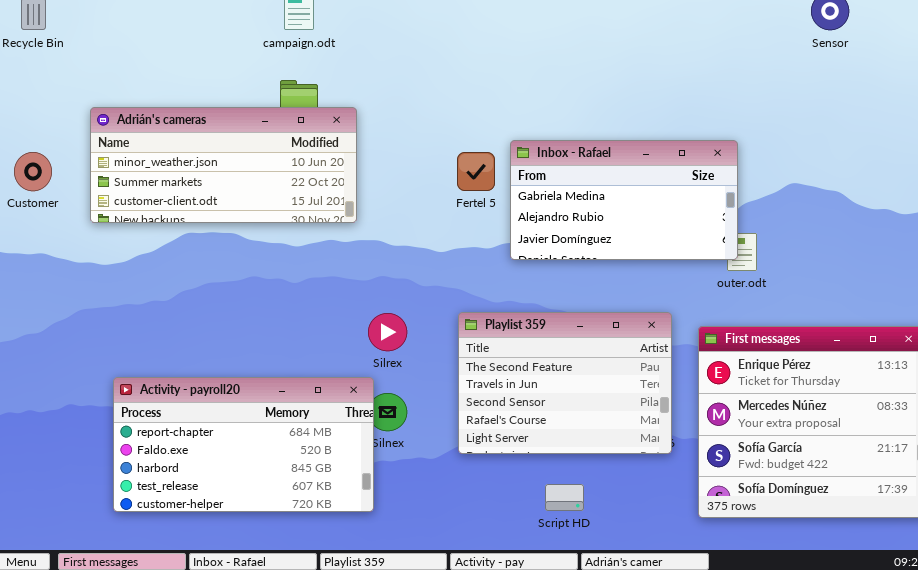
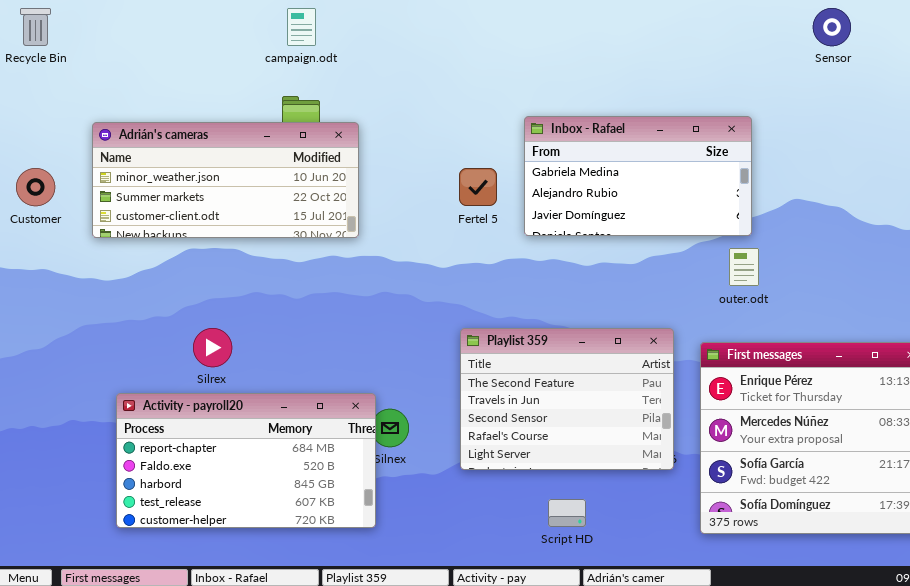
Inbox - Rafael: [510,140,738,260] -> [524,116,752,236], moved
Silrex: [368,313,407,351] -> [193,328,232,367], moved

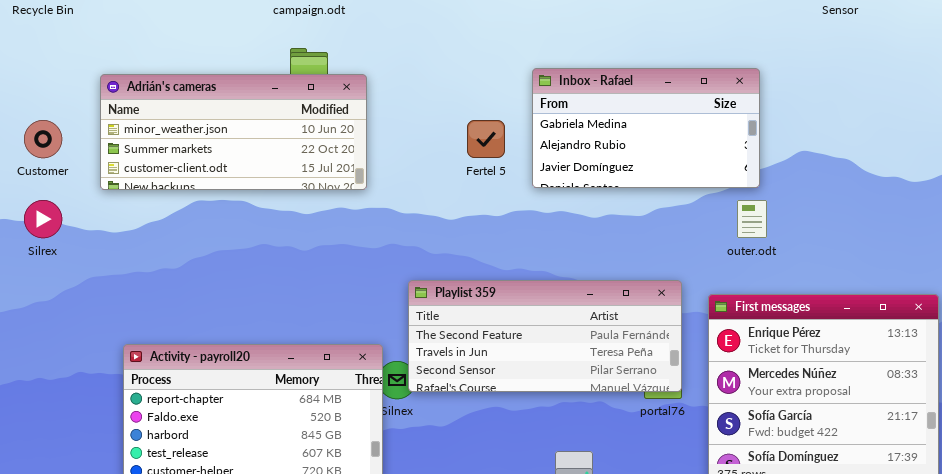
Playlist 359: [460,328,674,470] -> [408,280,682,392], resized
Silrex: [193,328,232,367] -> [24,200,62,238], moved

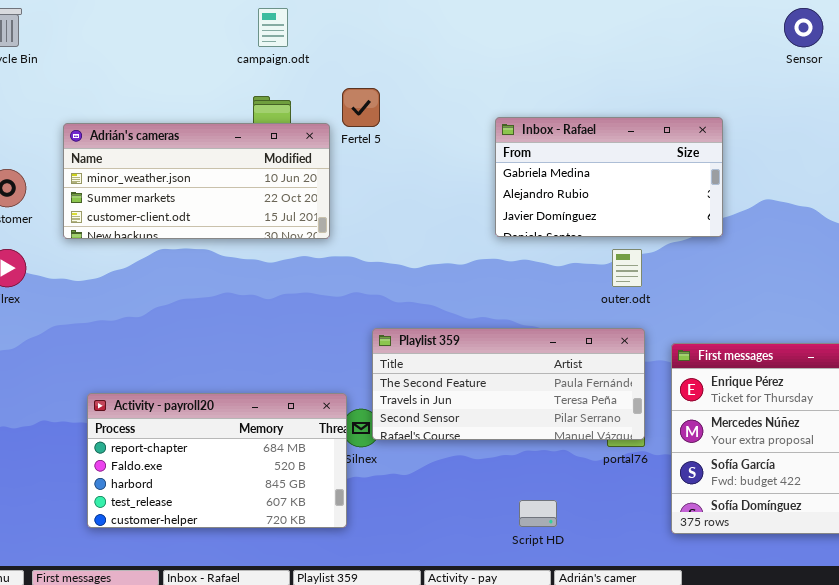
Fertel 5: [467,120,505,158] -> [342,88,380,127], moved
outer.odt: [737,200,767,238] -> [612,249,642,287], moved

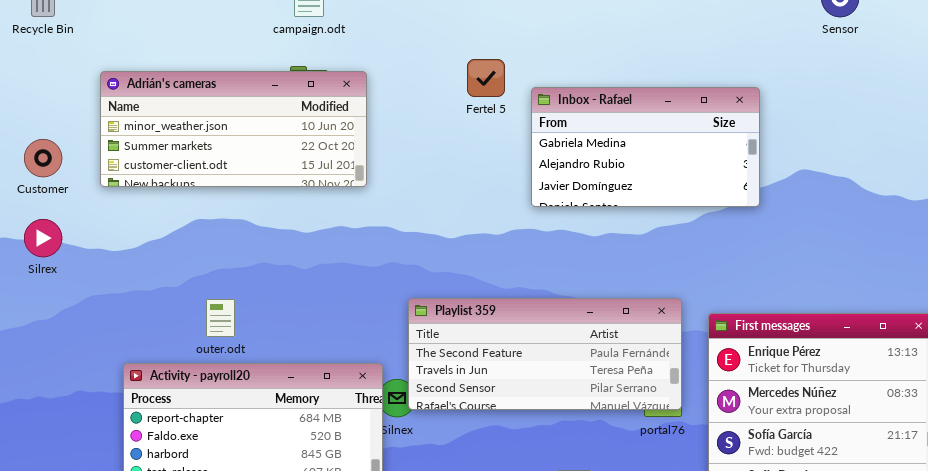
Fertel 5: [342,88,380,127] -> [467,59,505,97], moved
Adrián's cameras: [63,123,330,239] -> [100,71,367,187], moved
outer.odt: [612,249,642,287] -> [206,299,235,337], moved

